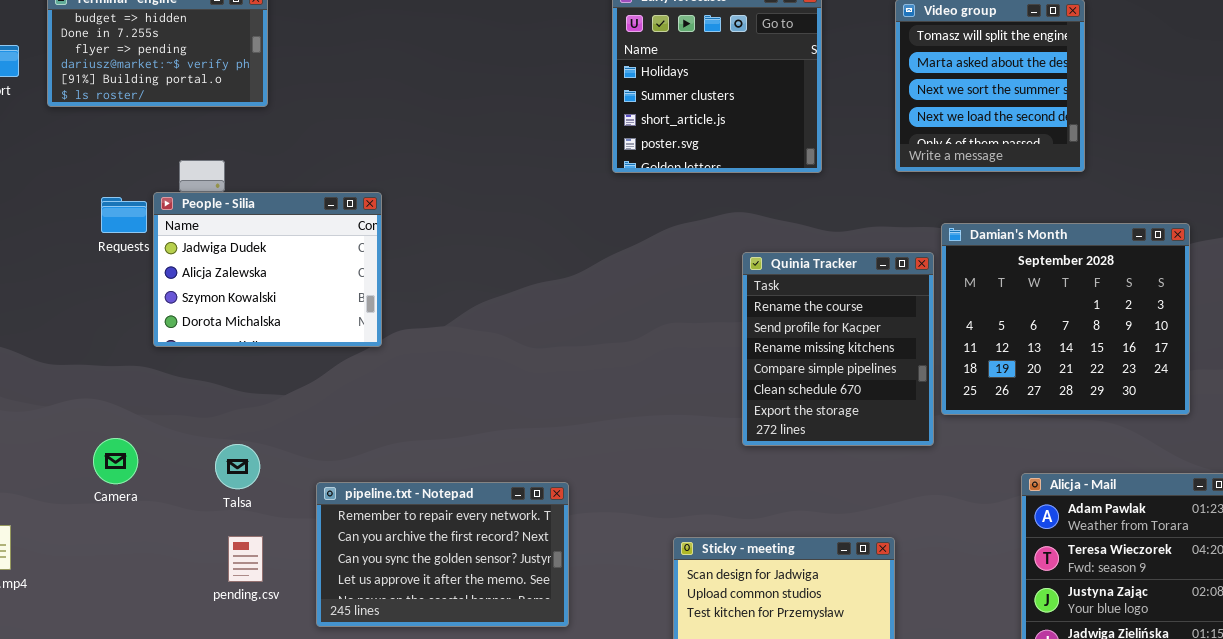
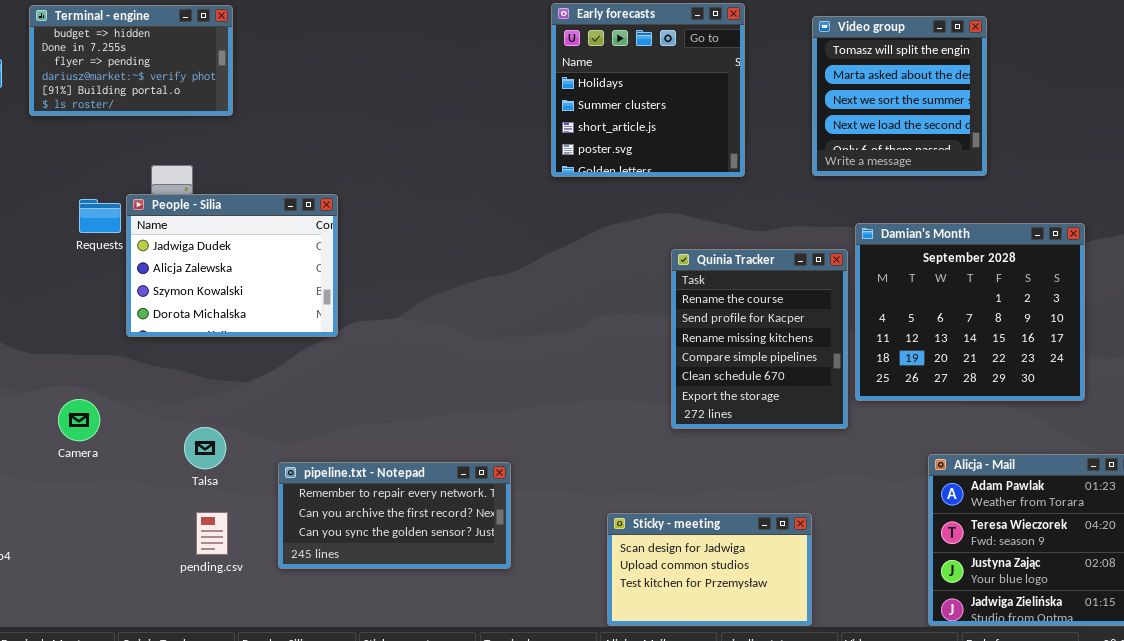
Camera: [93,438,138,484] -> [58,399,100,441], moved
pipeline.txt - Notepad: [316,482,569,627] -> [278,462,511,569], resized

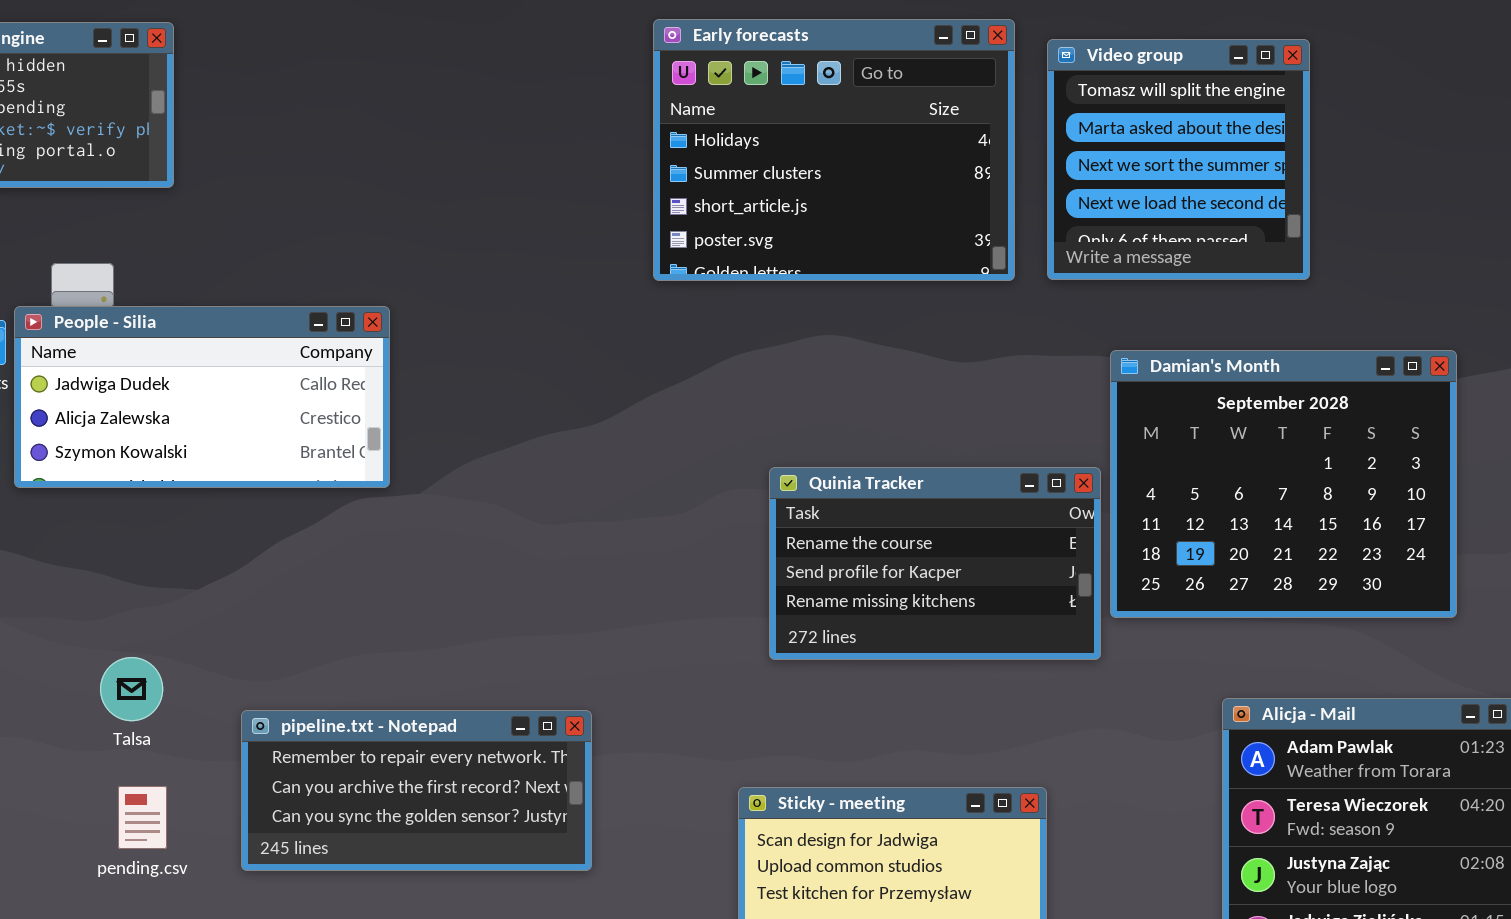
Early forecasts: [551,3,745,177] -> [653,19,1015,281], resized
People - Silia: [126,194,338,337] -> [14,306,390,488], resized
Quinia Tracker: [671,249,848,429] -> [769,467,1101,660], resized

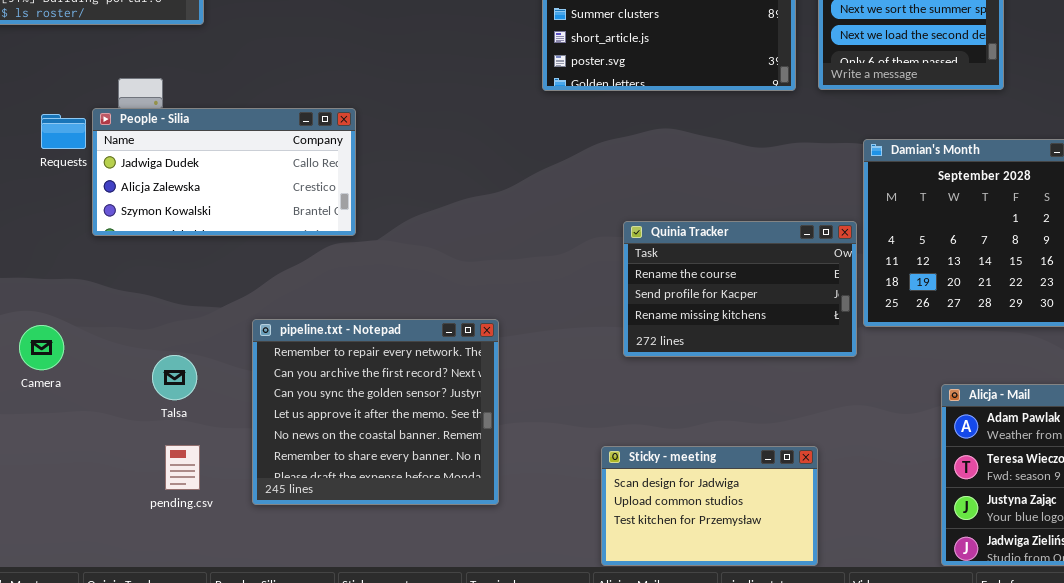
pipeline.txt - Notepad: [241,710,592,871] -> [252,319,499,505], resized

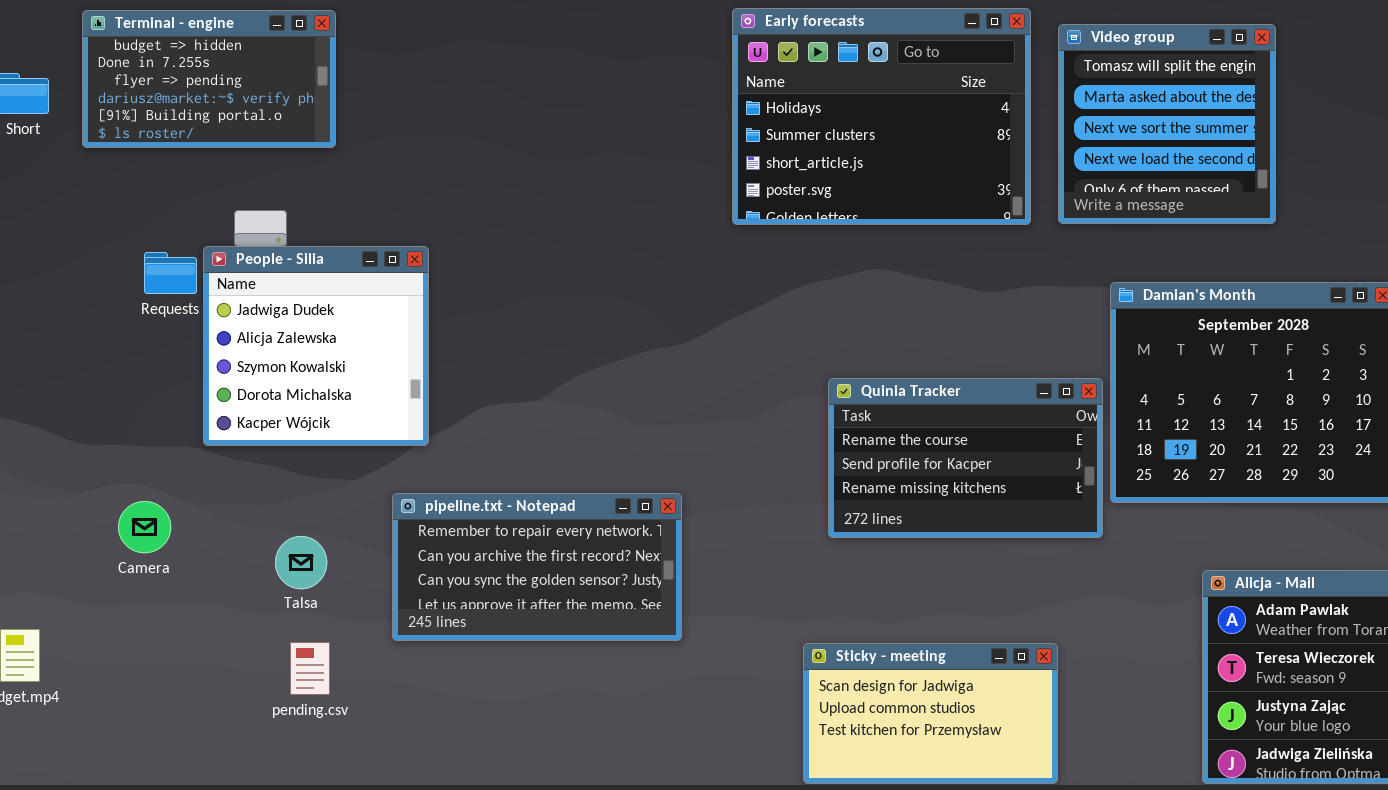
People - Silia: [92,108,356,236] -> [203,246,429,446], resized
pipeline.txt - Notepad: [252,319,499,505] -> [392,493,682,641], resized

